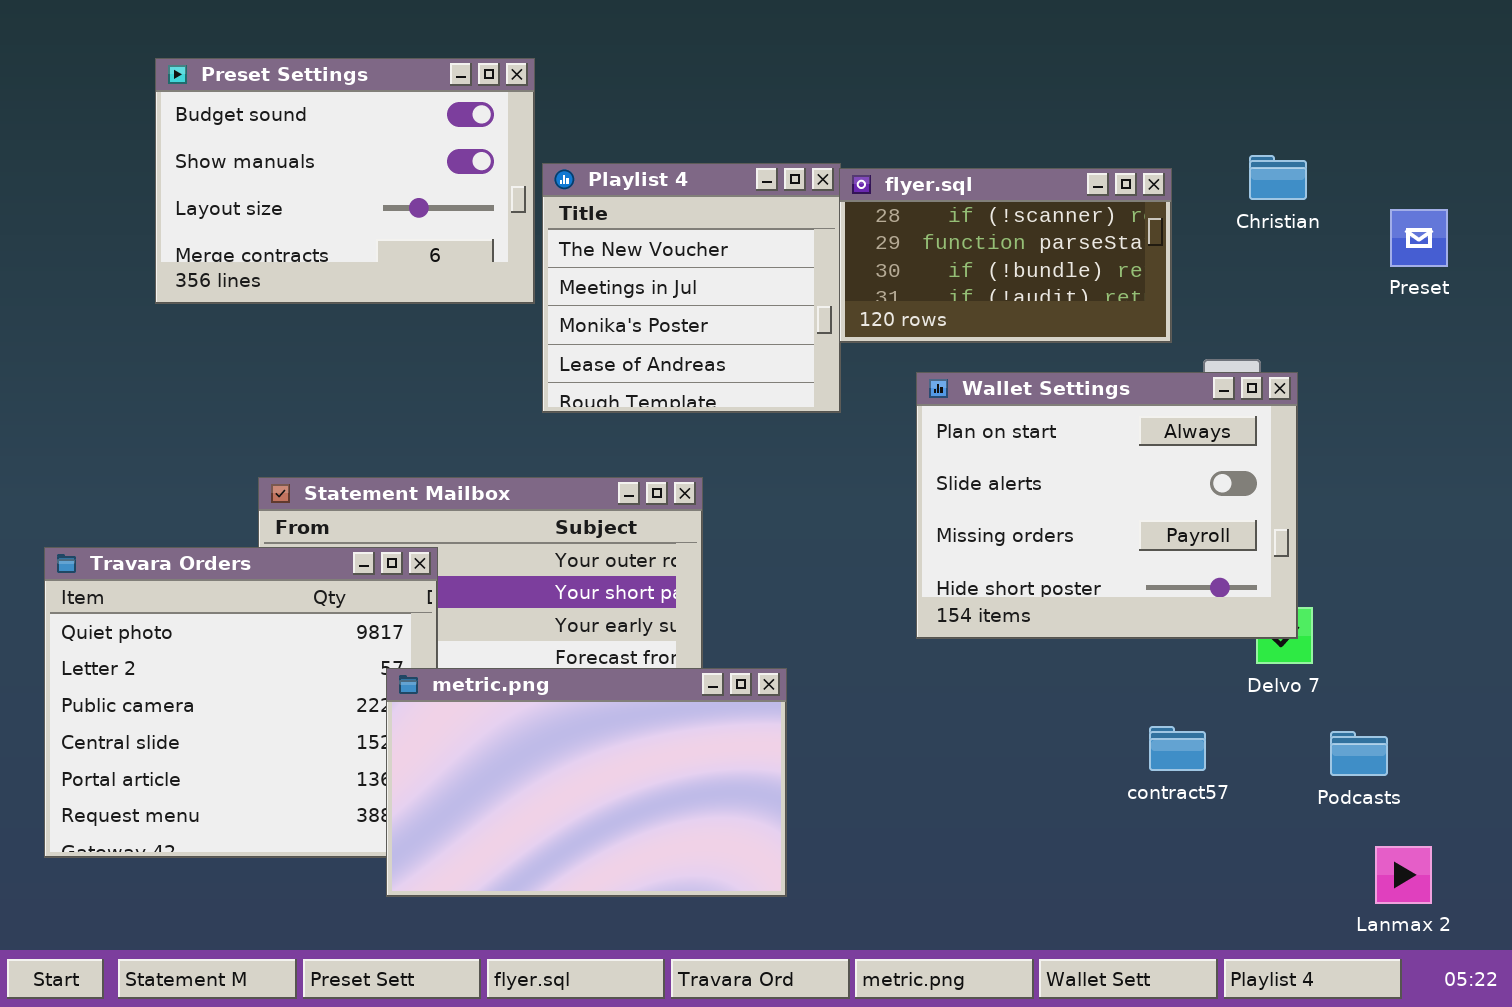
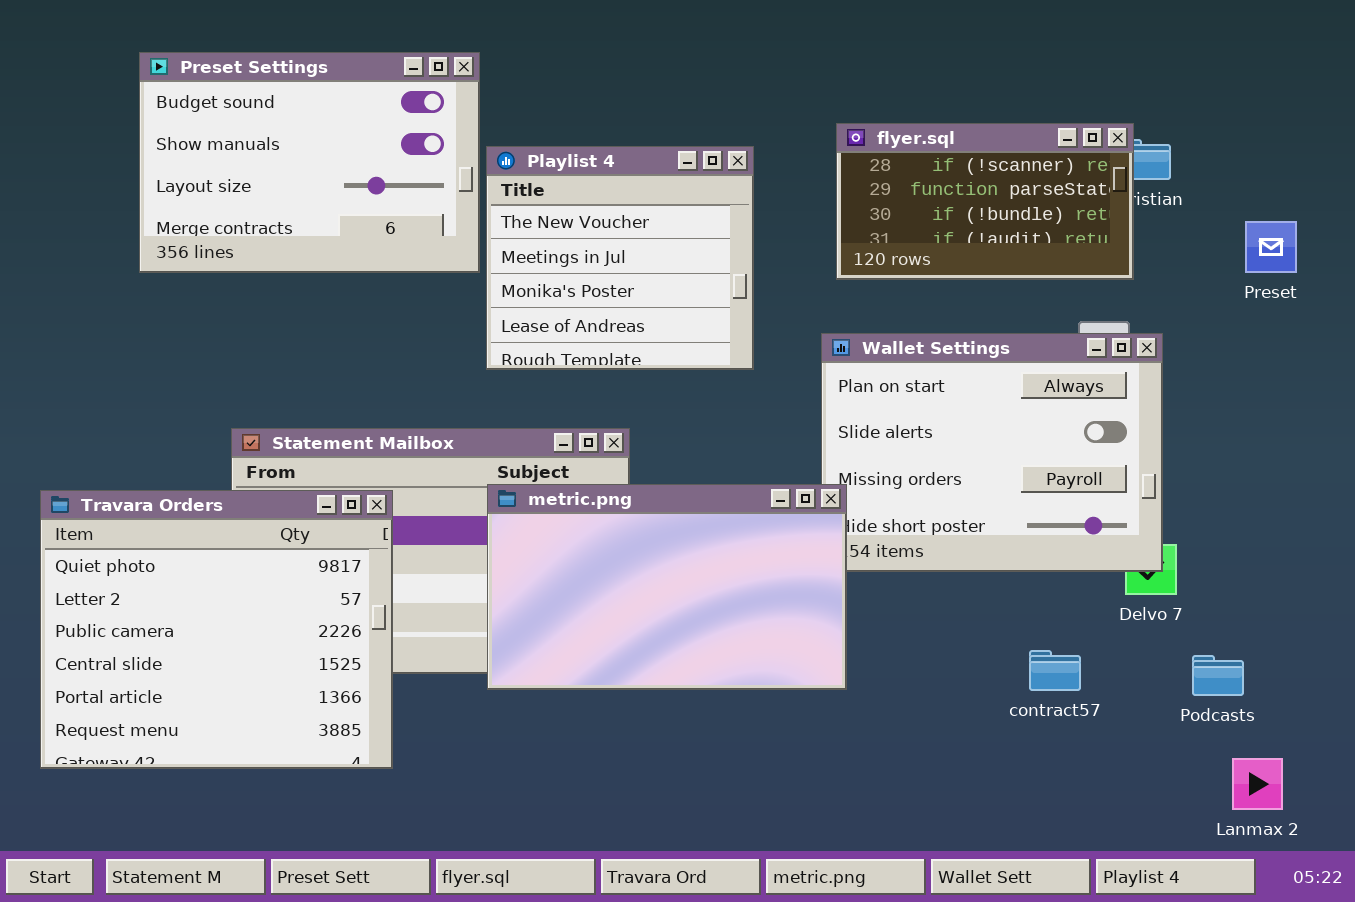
flyer.sql: [839,168,1172,343] -> [836,123,1134,280], moved
Preset: [1390,209,1448,267] -> [1245,221,1297,273], moved
metric.png: [386,668,787,897] -> [487,484,847,690], moved

